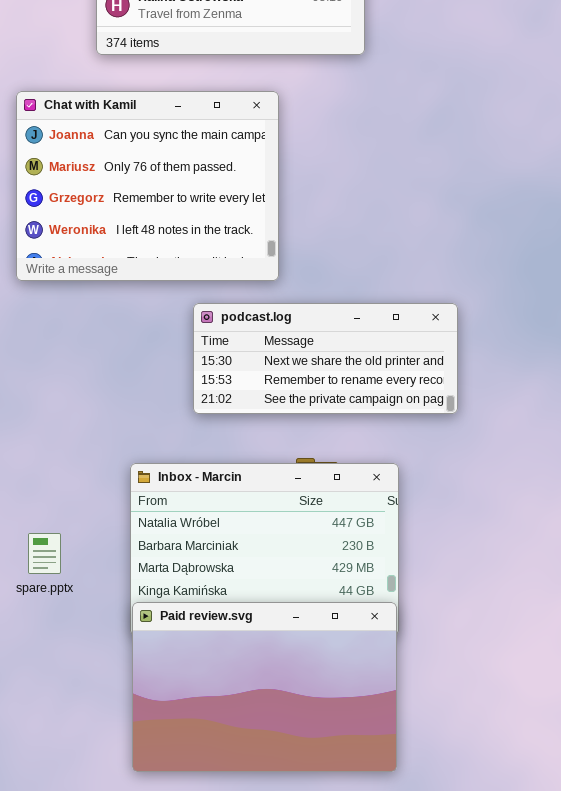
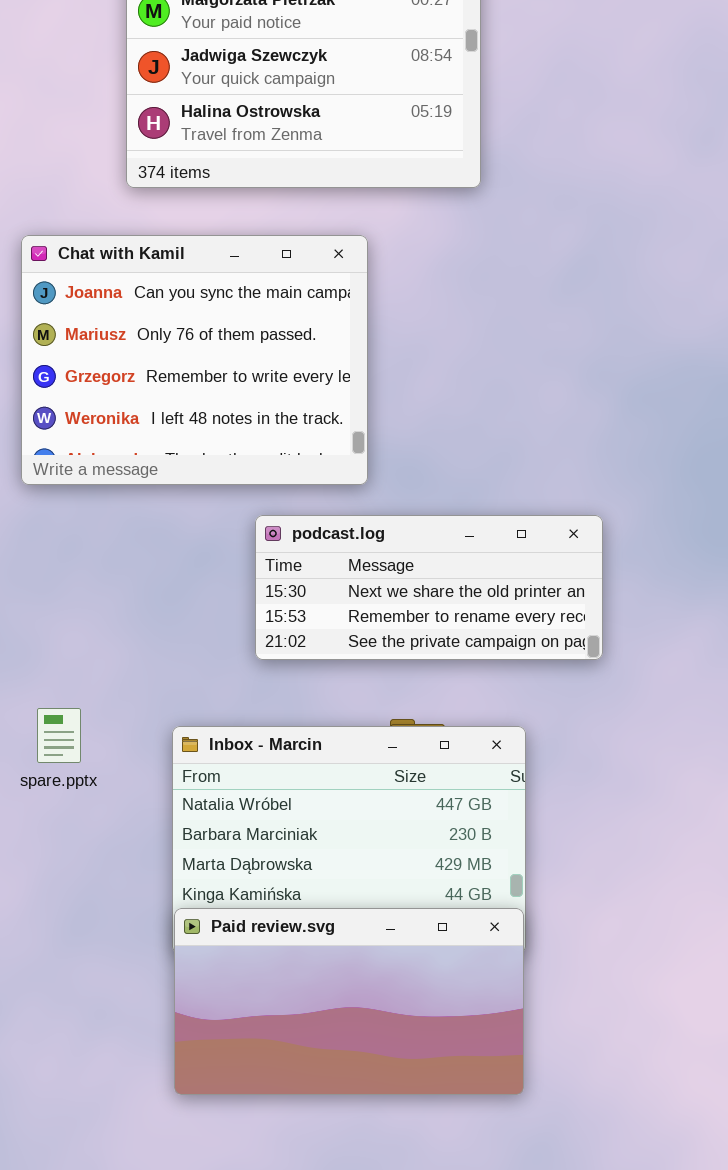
spare.pptx: [28,533,61,574] -> [37,708,81,763], moved
Paid review.svg: [132,602,397,772] -> [174,908,524,1095], resized

